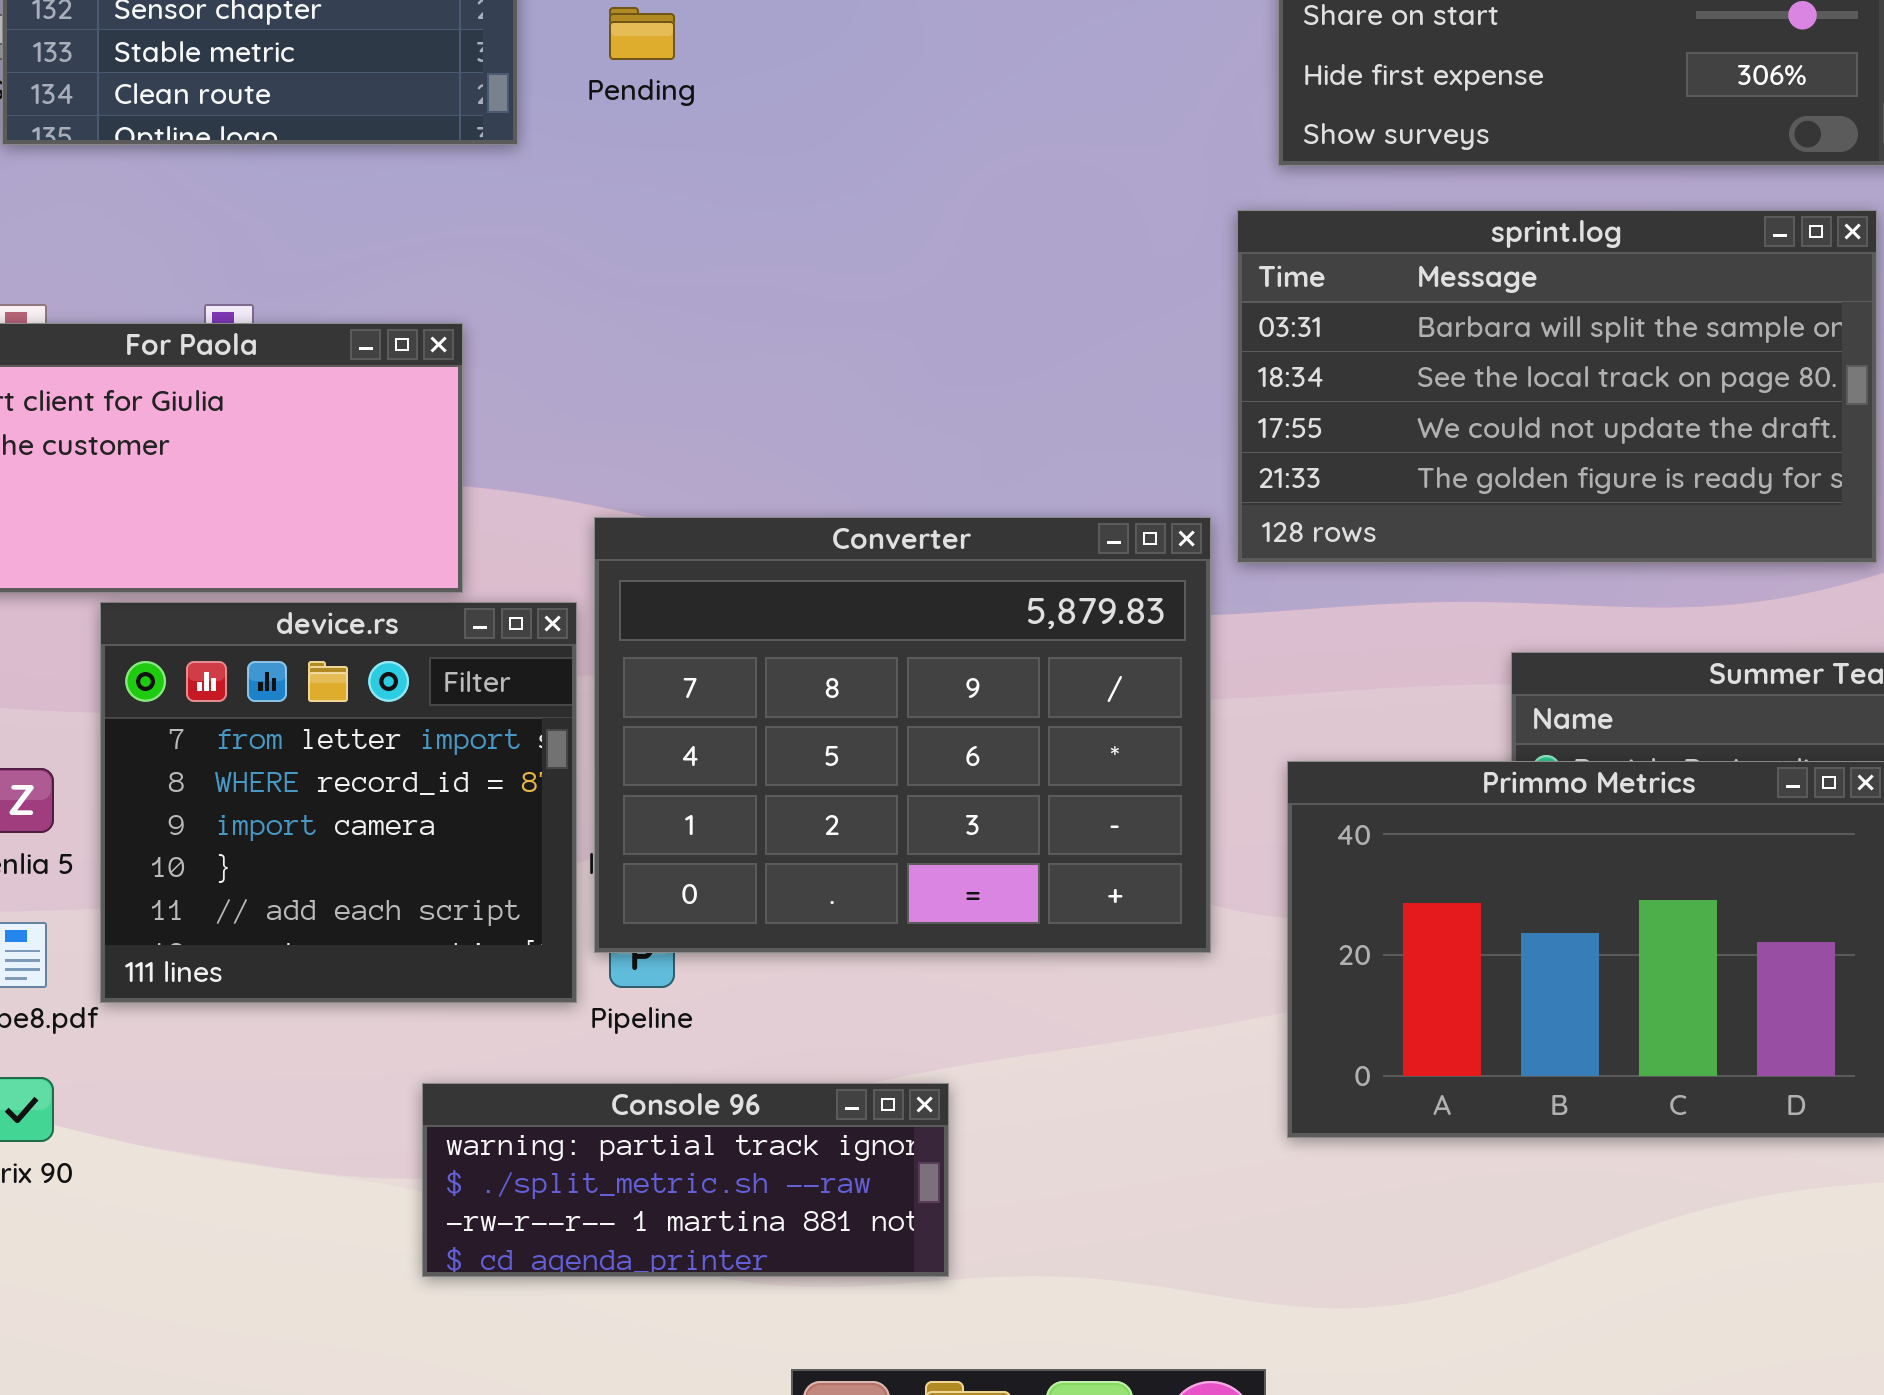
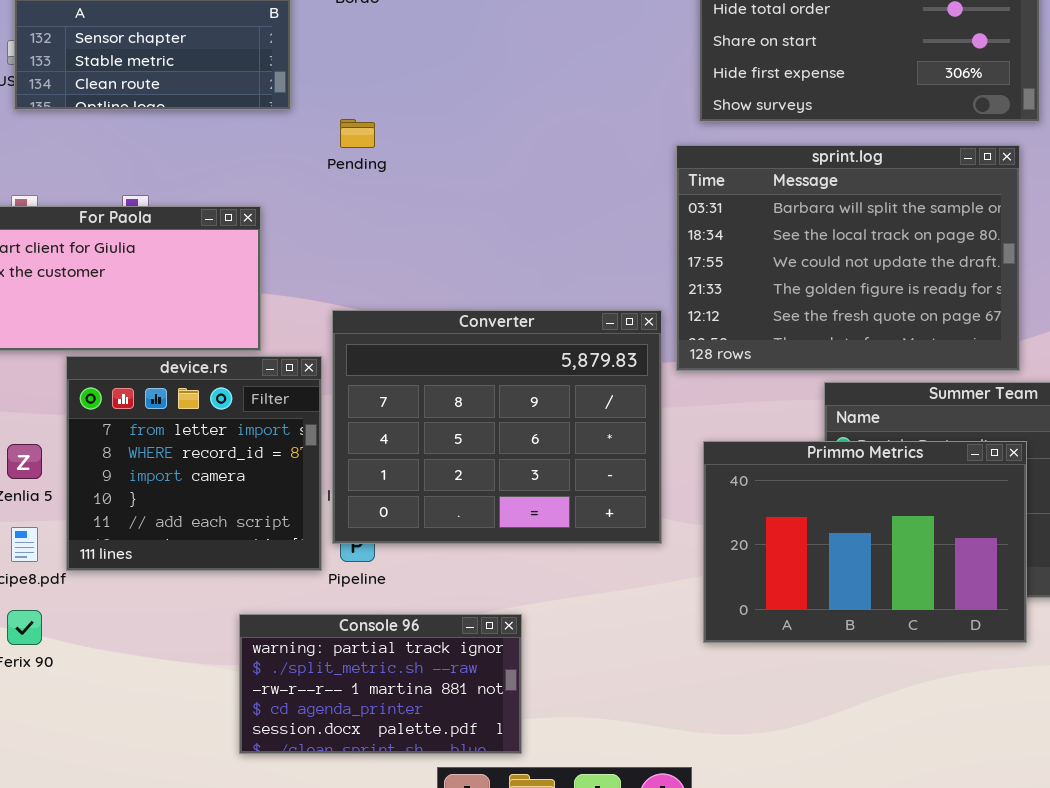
Pending: [609,7,675,60] -> [340,119,375,148], moved
sprint.log: [1237,210,1877,563] -> [676,145,1020,371], resized
Console 96: [422,1083,949,1277] -> [239,614,522,754], resized

